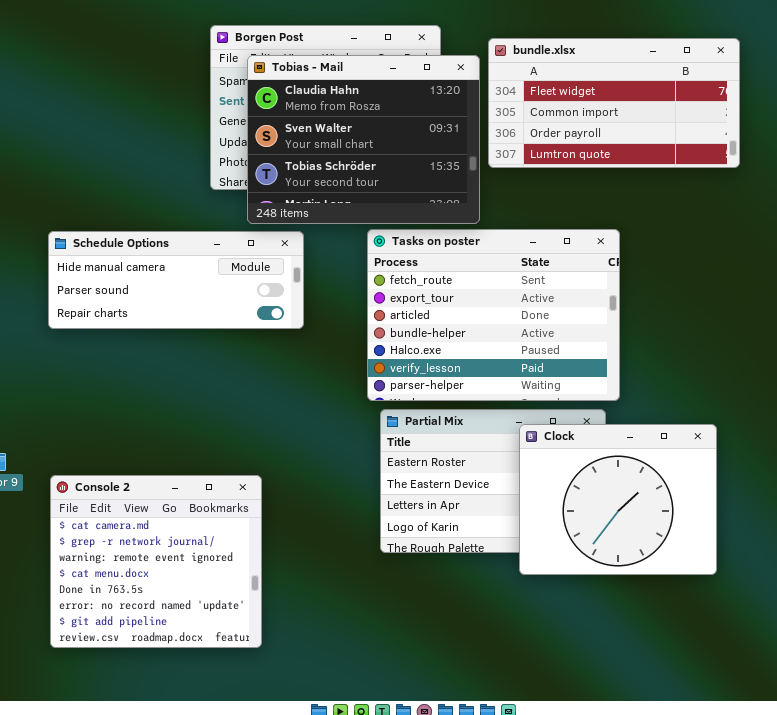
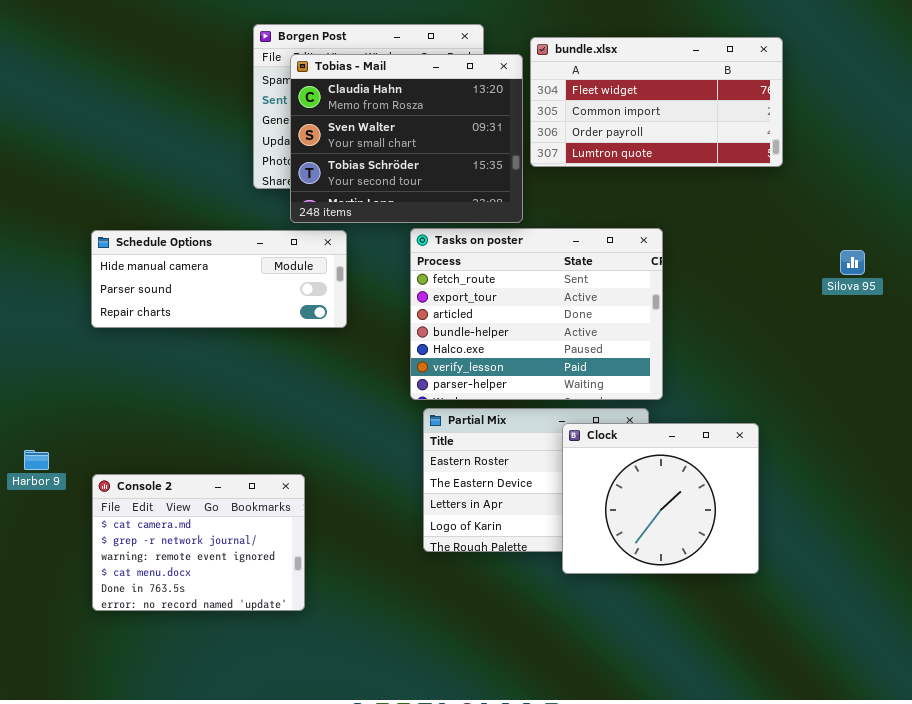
Console 2: [50,475,262,648] -> [92,474,305,611], resized

